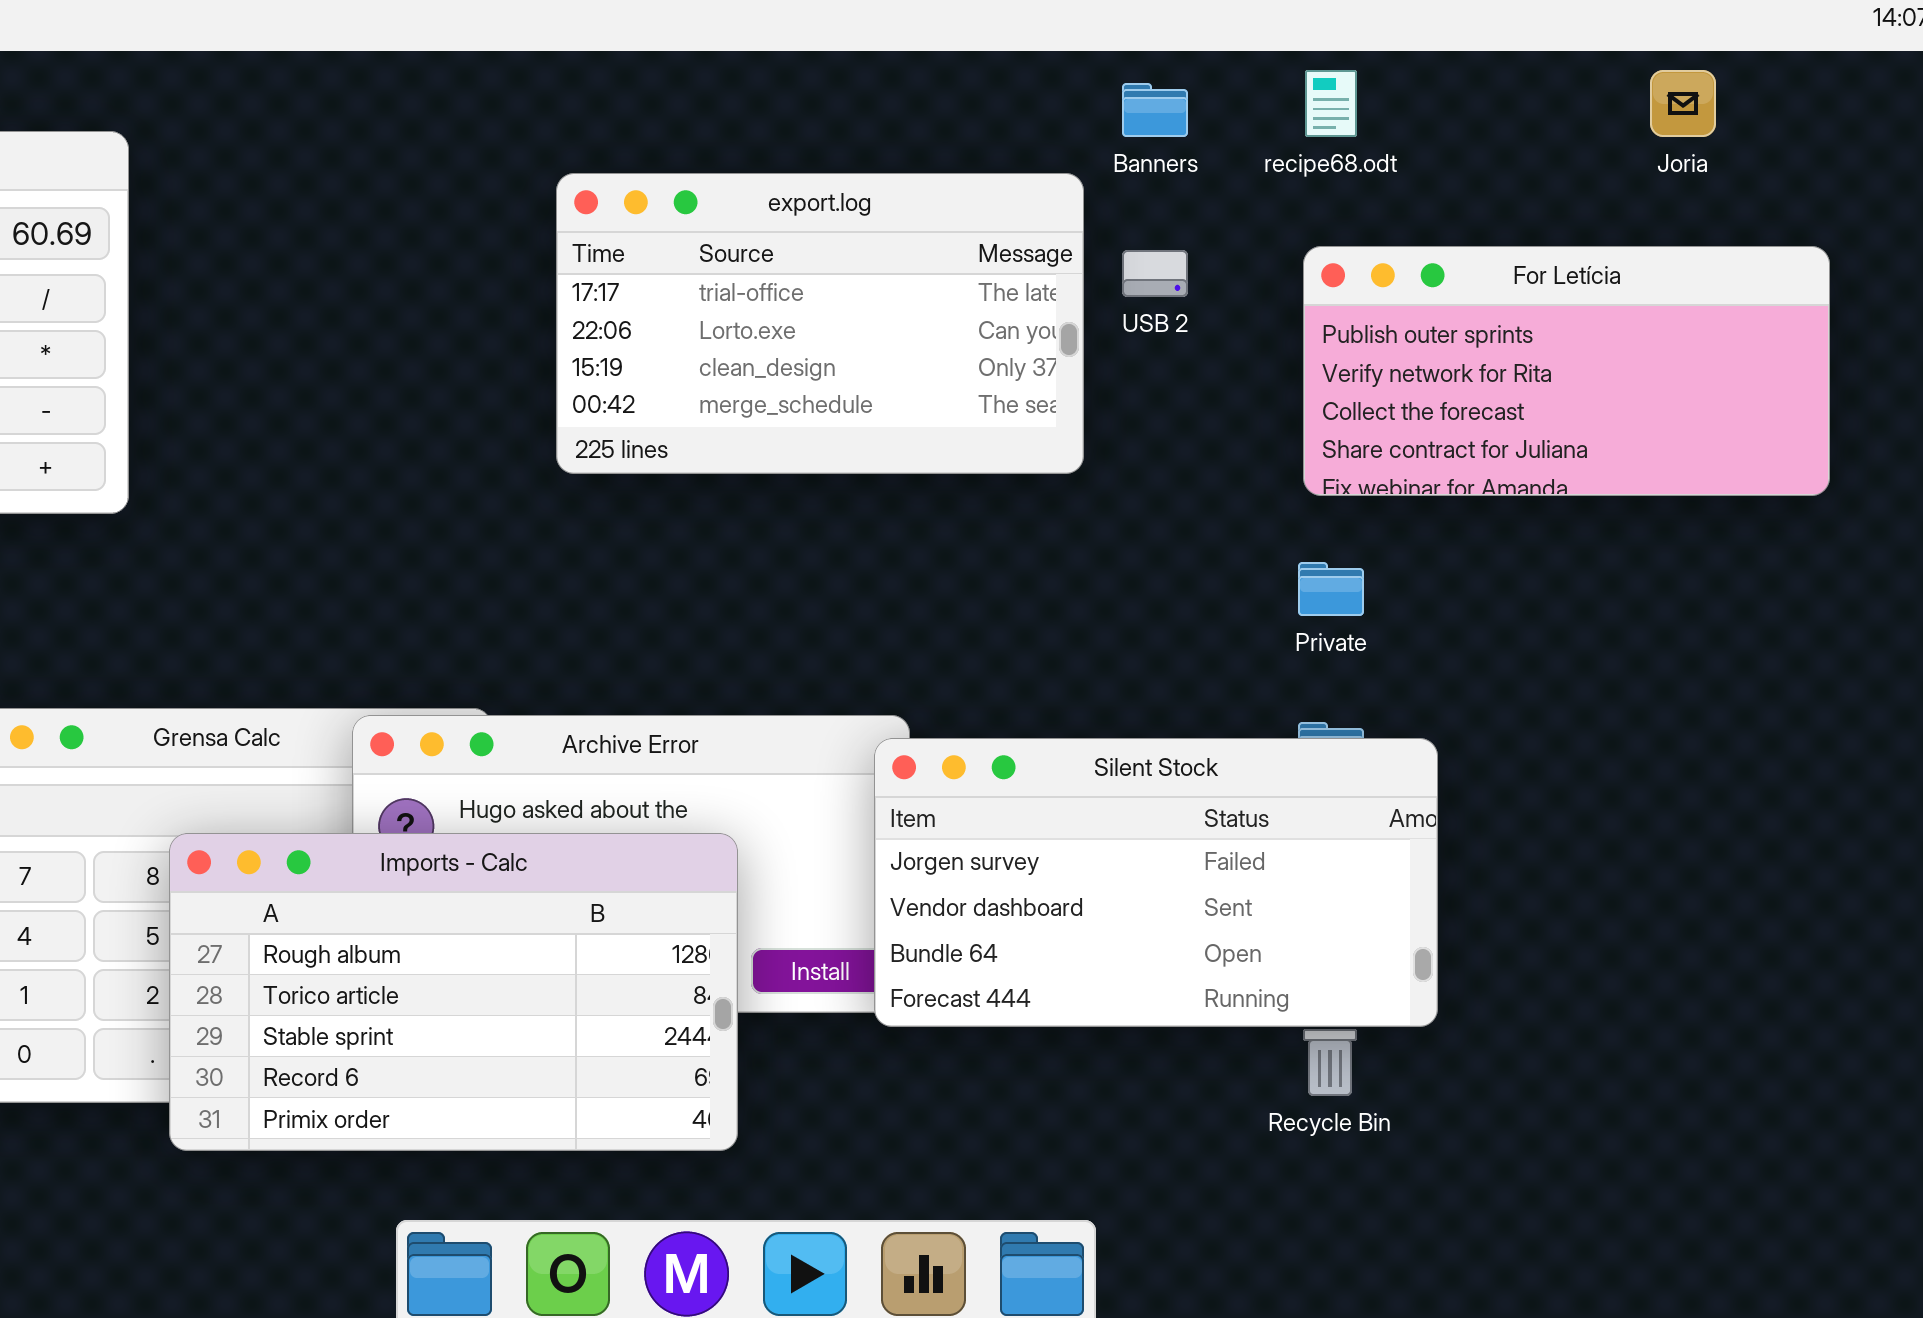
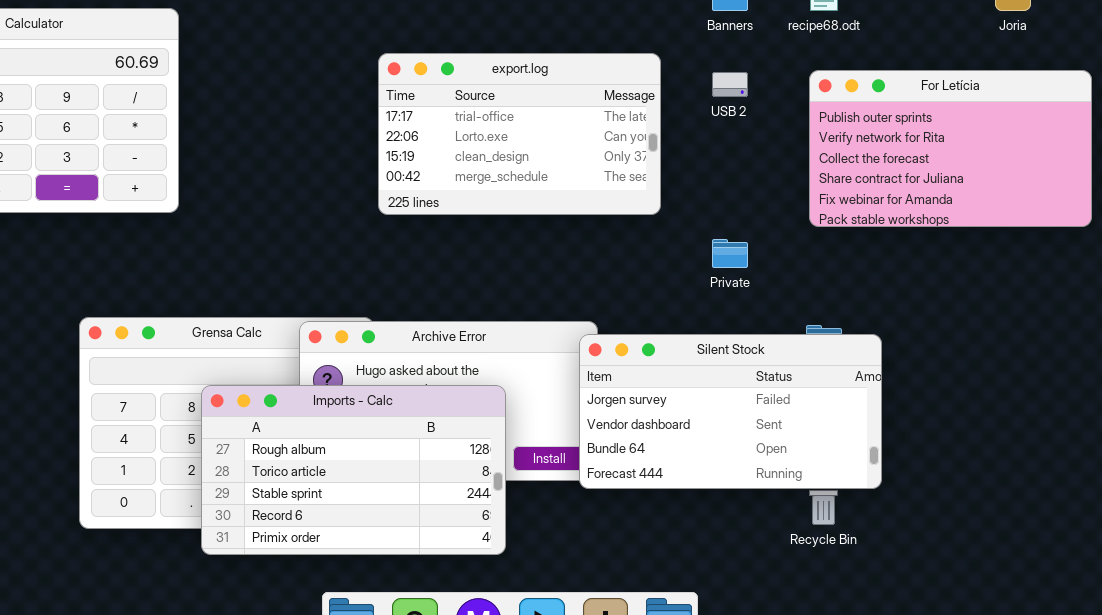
export.log: [556,173,1084,474] -> [378,53,661,215], moved
For Letícia: [1303,246,1830,496] -> [809,70,1092,227], resized
Private: [1298,562,1364,616] -> [712,239,748,268], moved

